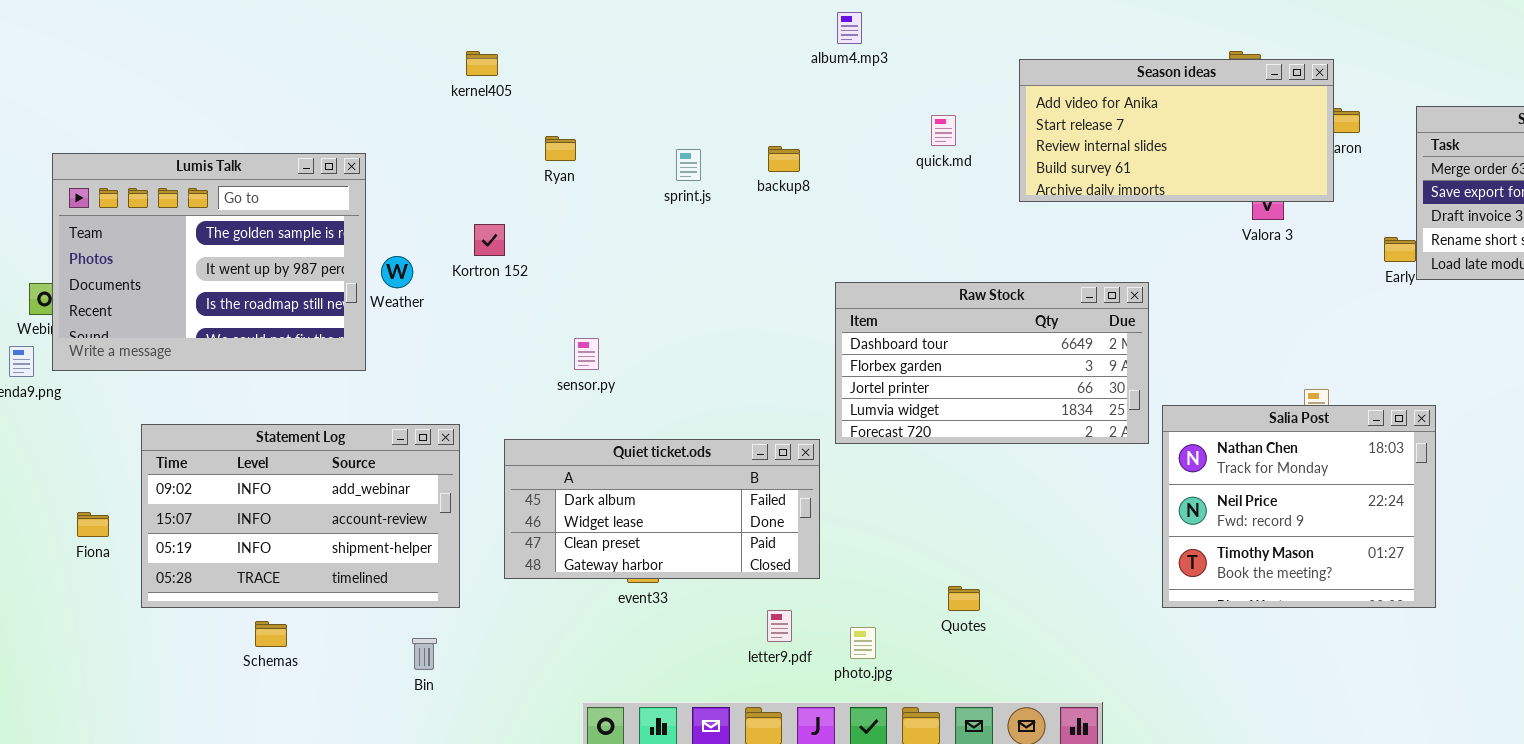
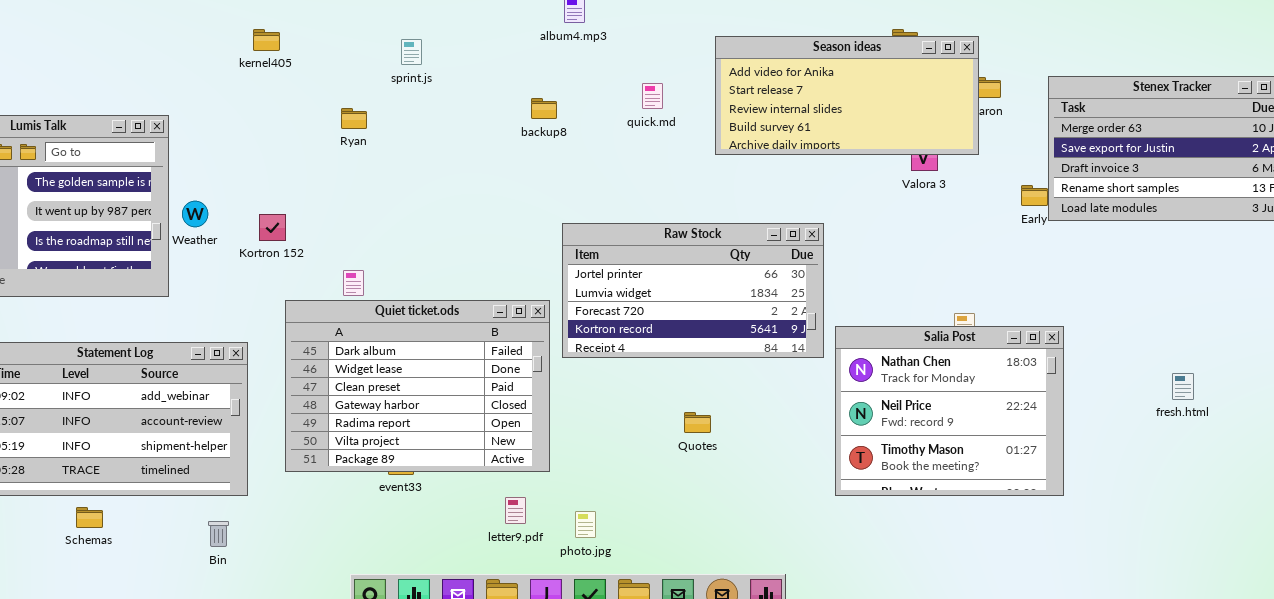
Ryan: [545,136,576,161] -> [341,108,367,129], moved
backup8: [768,146,800,172] -> [531,98,557,119], moved
sprint.js: [676,149,701,181] -> [401,39,422,65], moved
Kortron 152: [474,224,505,256] -> [259,214,286,241], moved
Raw Stock: [835,282,1149,444] -> [562,223,824,358], scrolled down 2 rows
Quiet ticket.ods: [504,439,820,579] -> [285,300,550,472], resized
Quotes: [948,586,980,611] -> [684,412,711,433], moved

